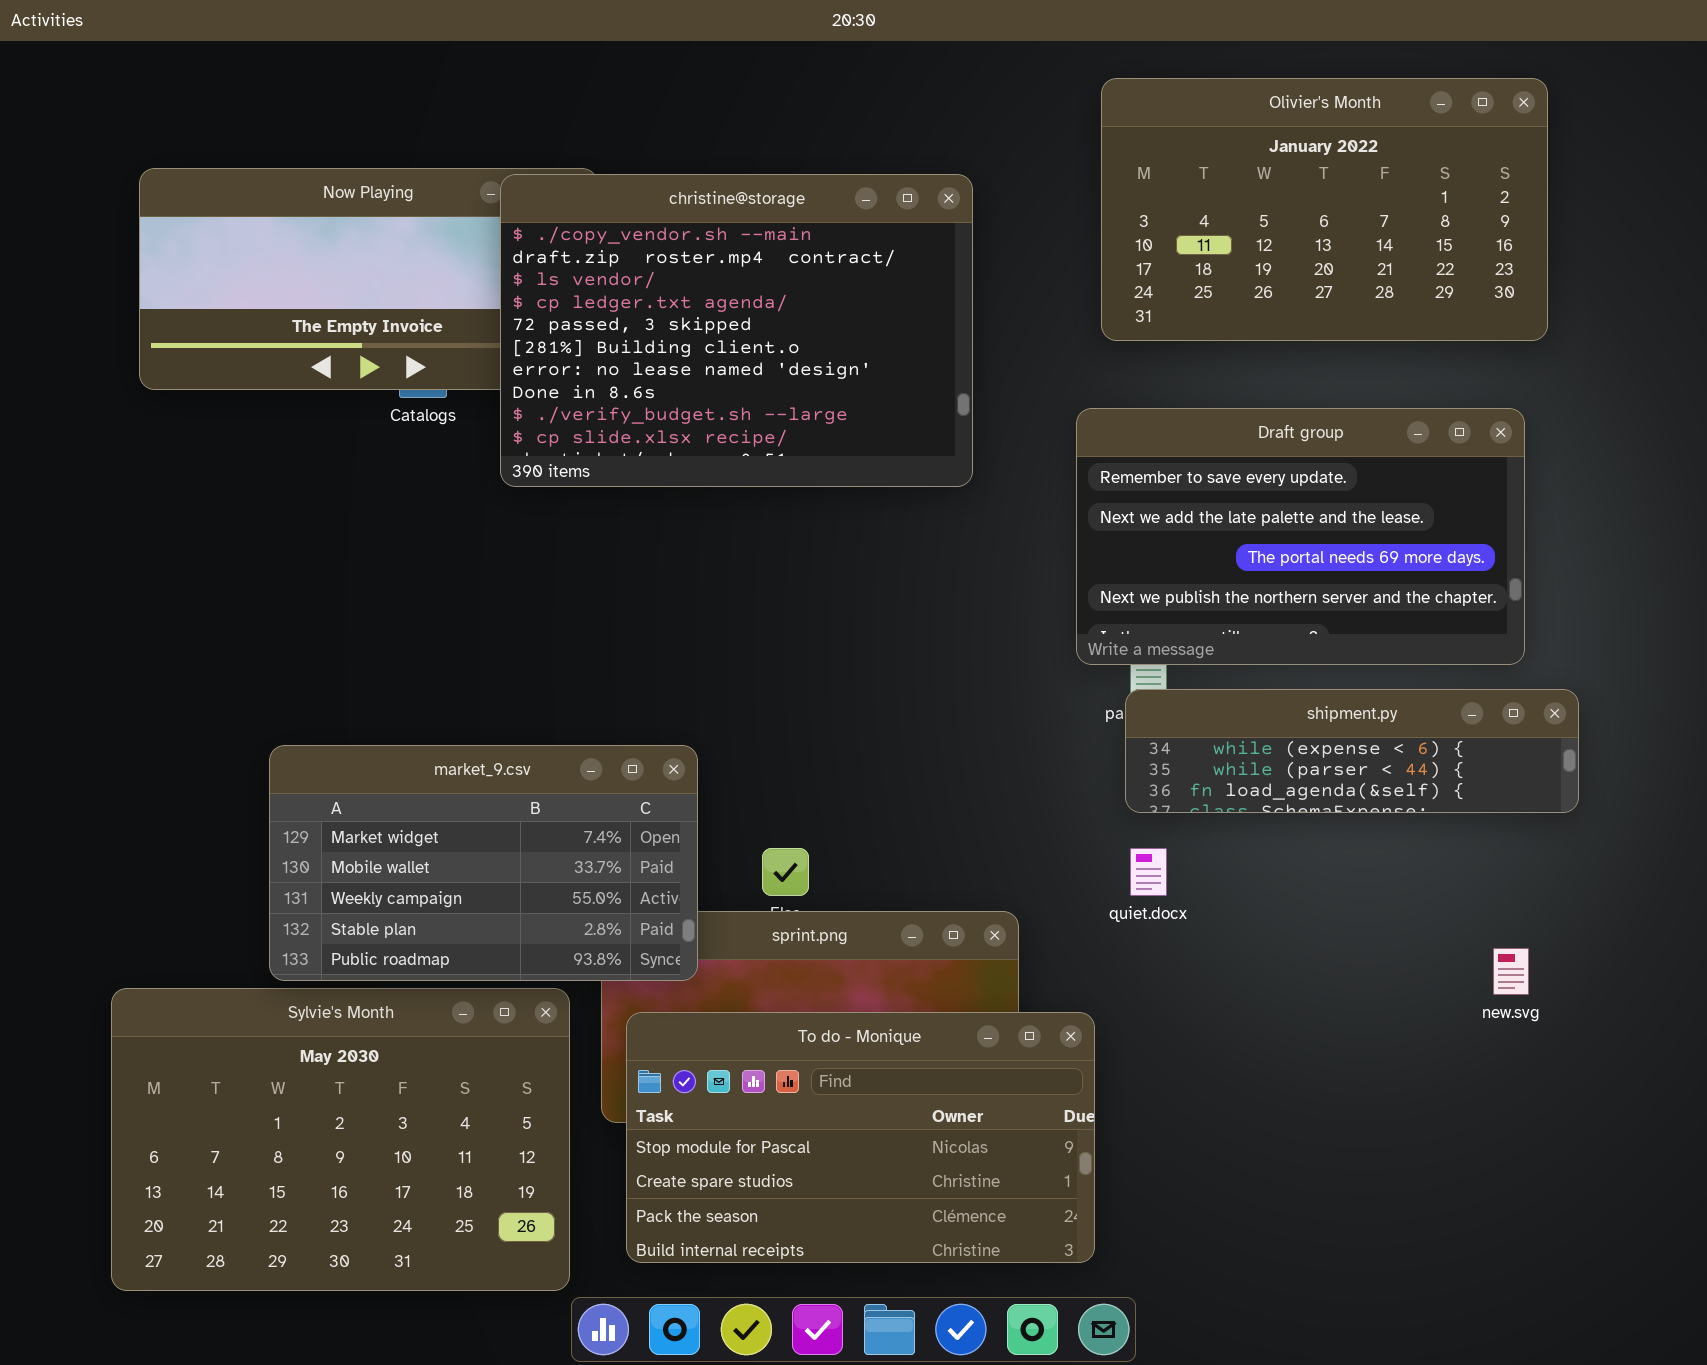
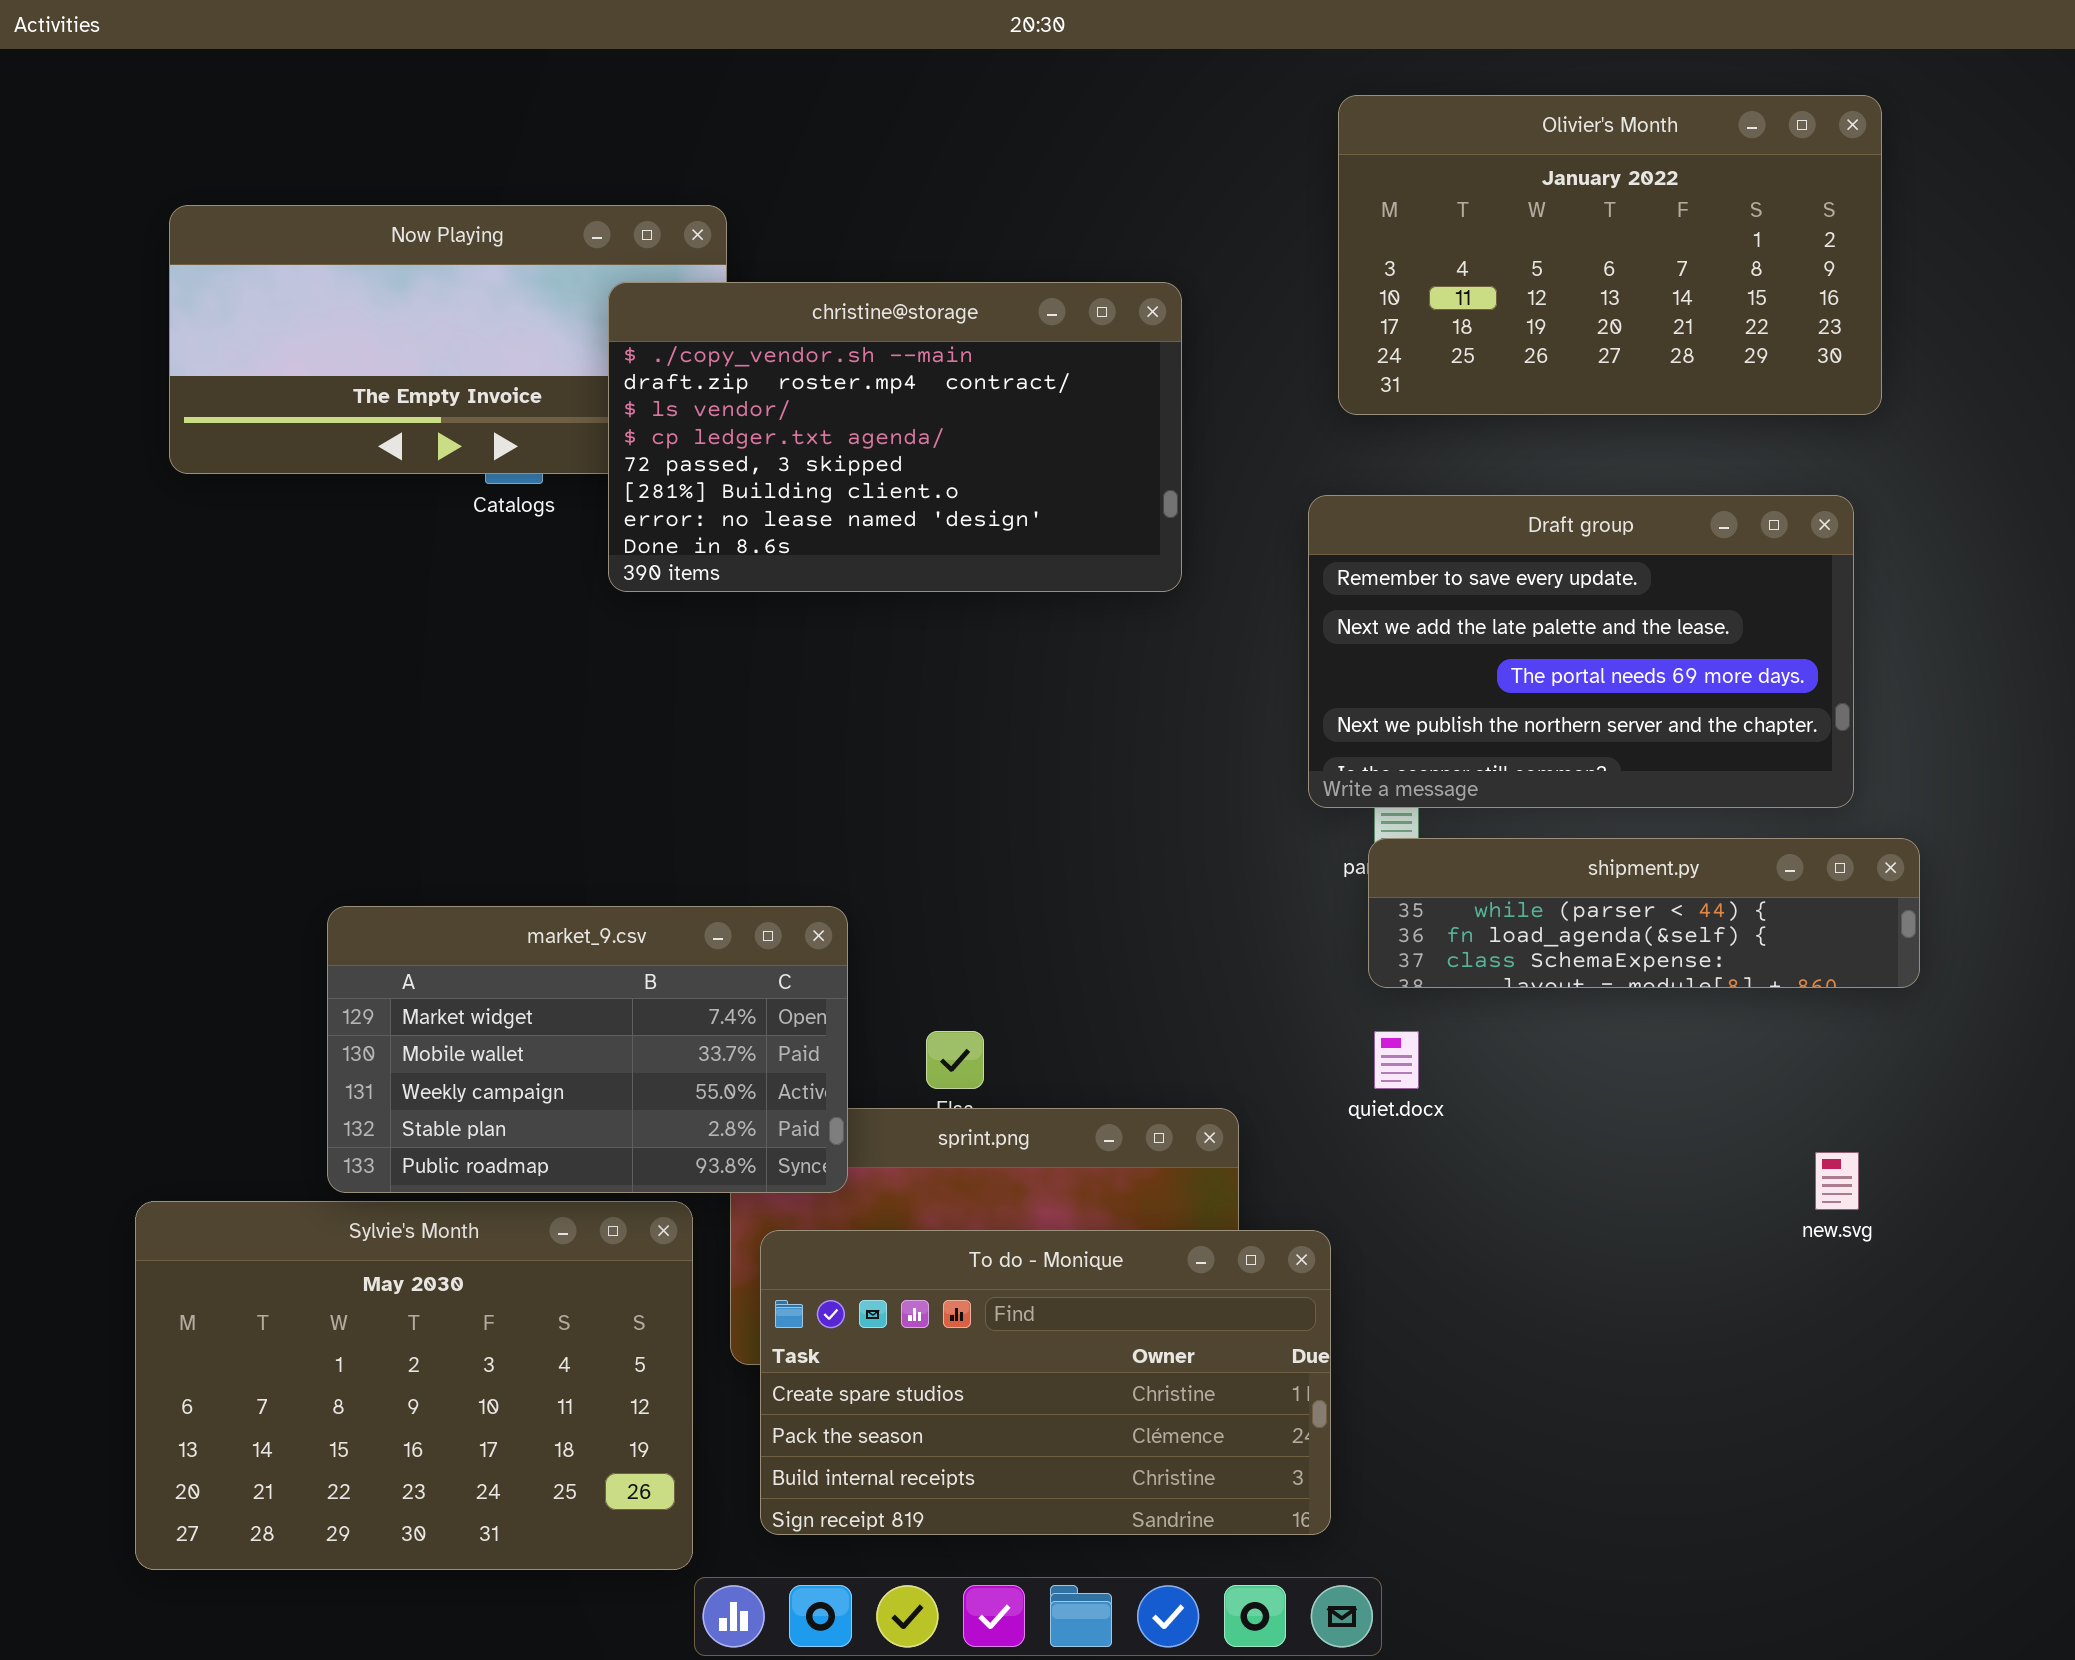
christine@storage: [500,174,973,487] -> [608,282,1182,592], resized
shipment.py: [1125,689,1579,813] -> [1368,838,1920,988], scrolled down 1 row
To do - Monique: [626,1012,1095,1263] -> [760,1230,1331,1535], scrolled down 1 row

